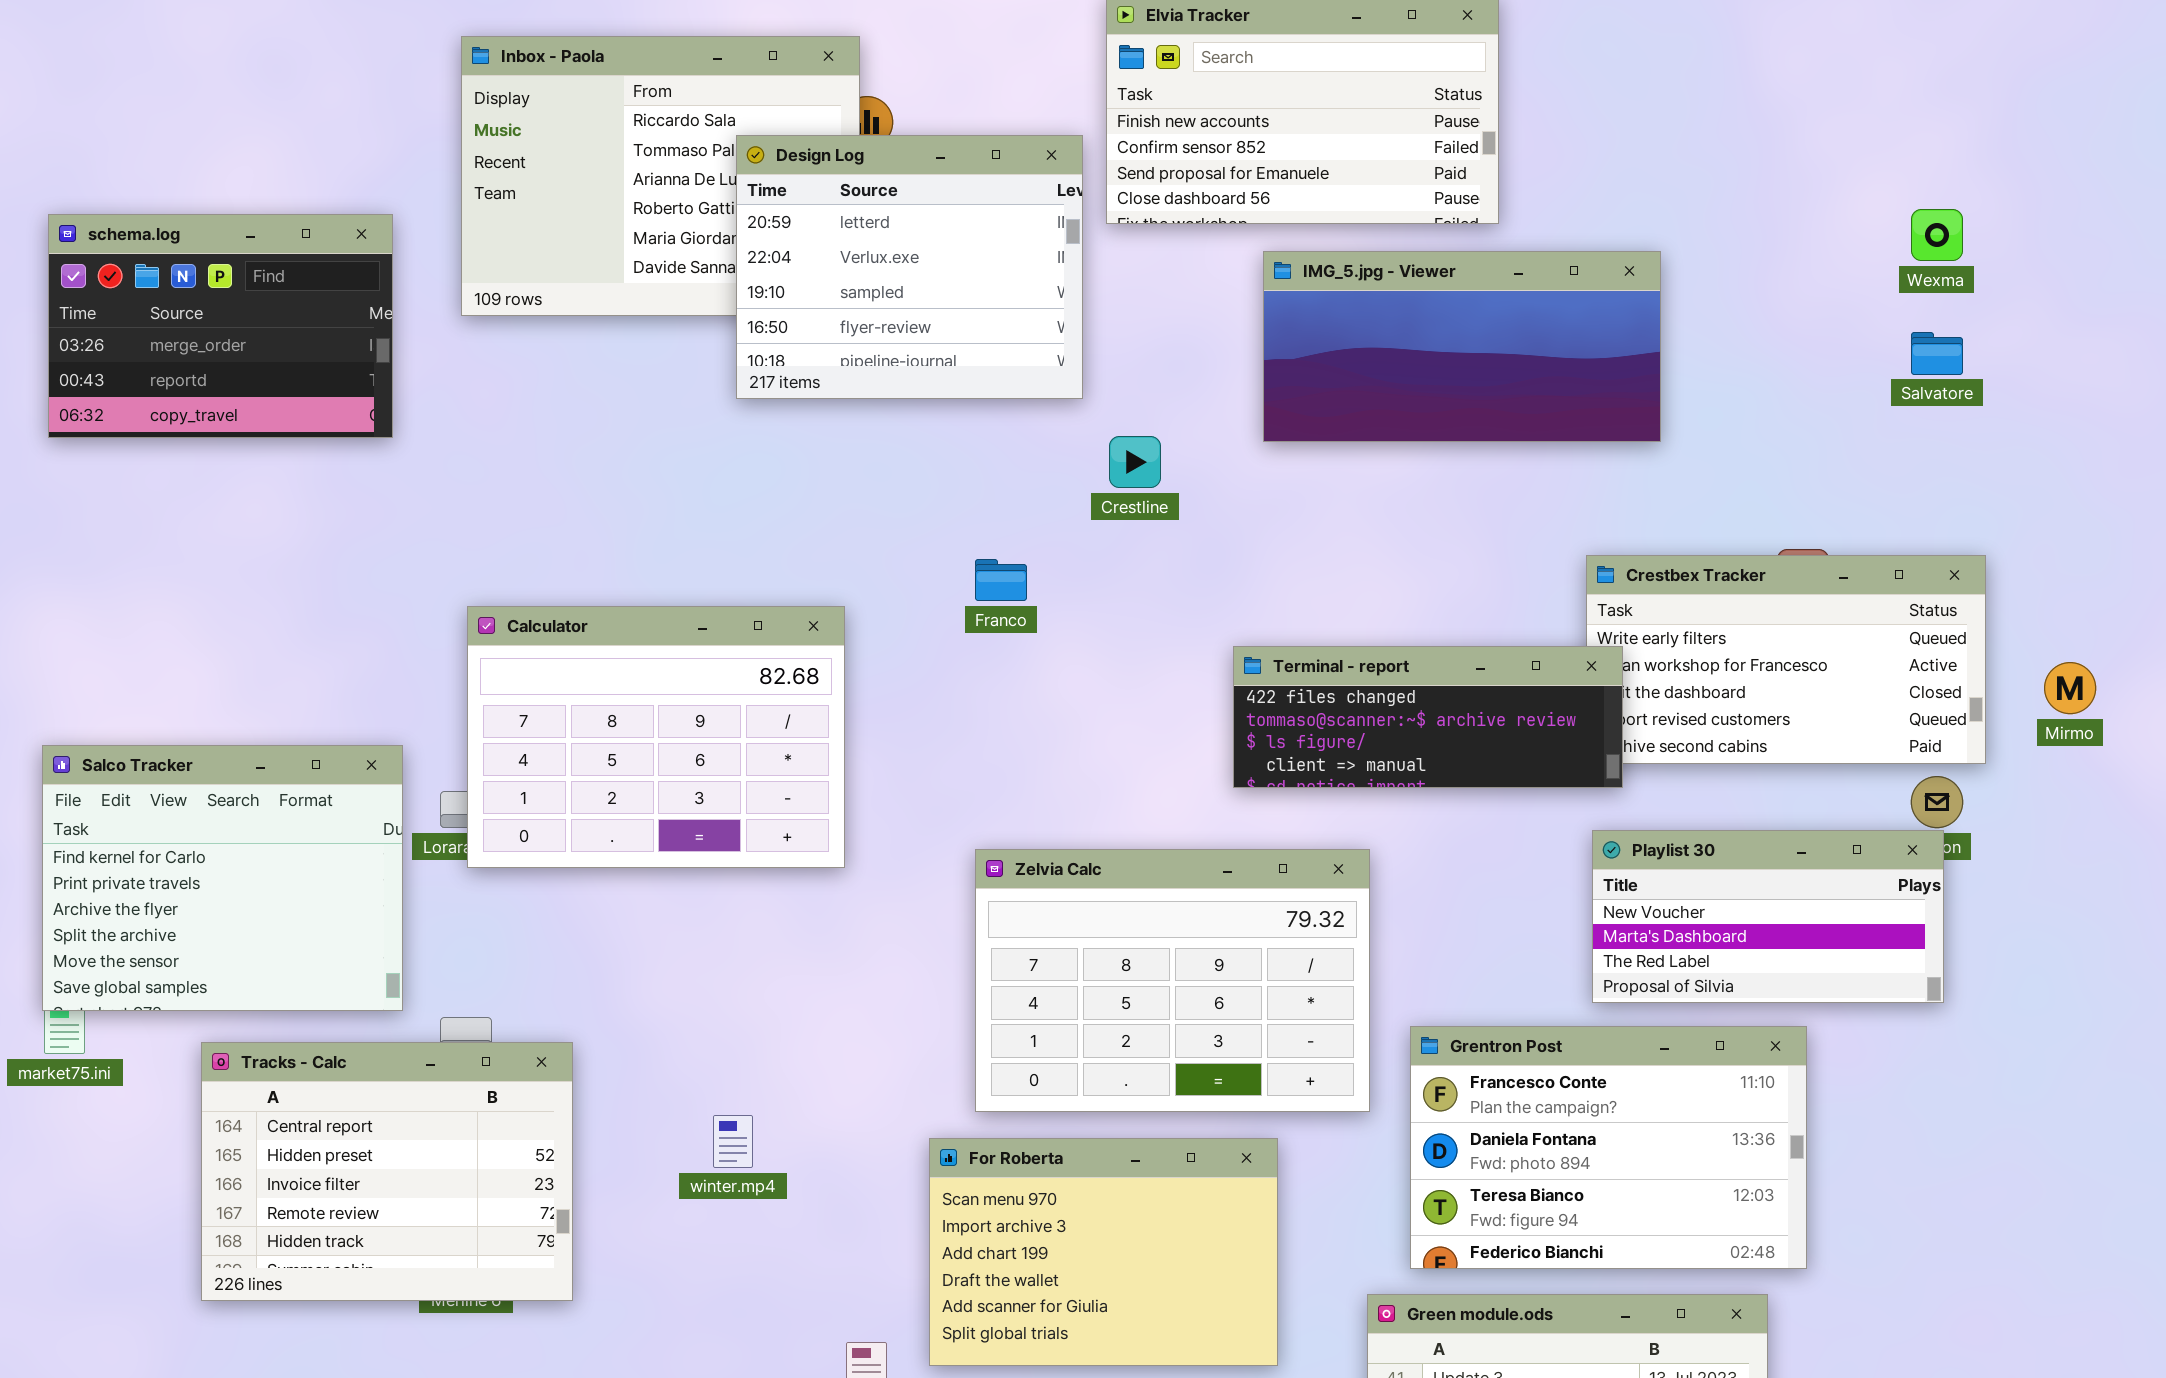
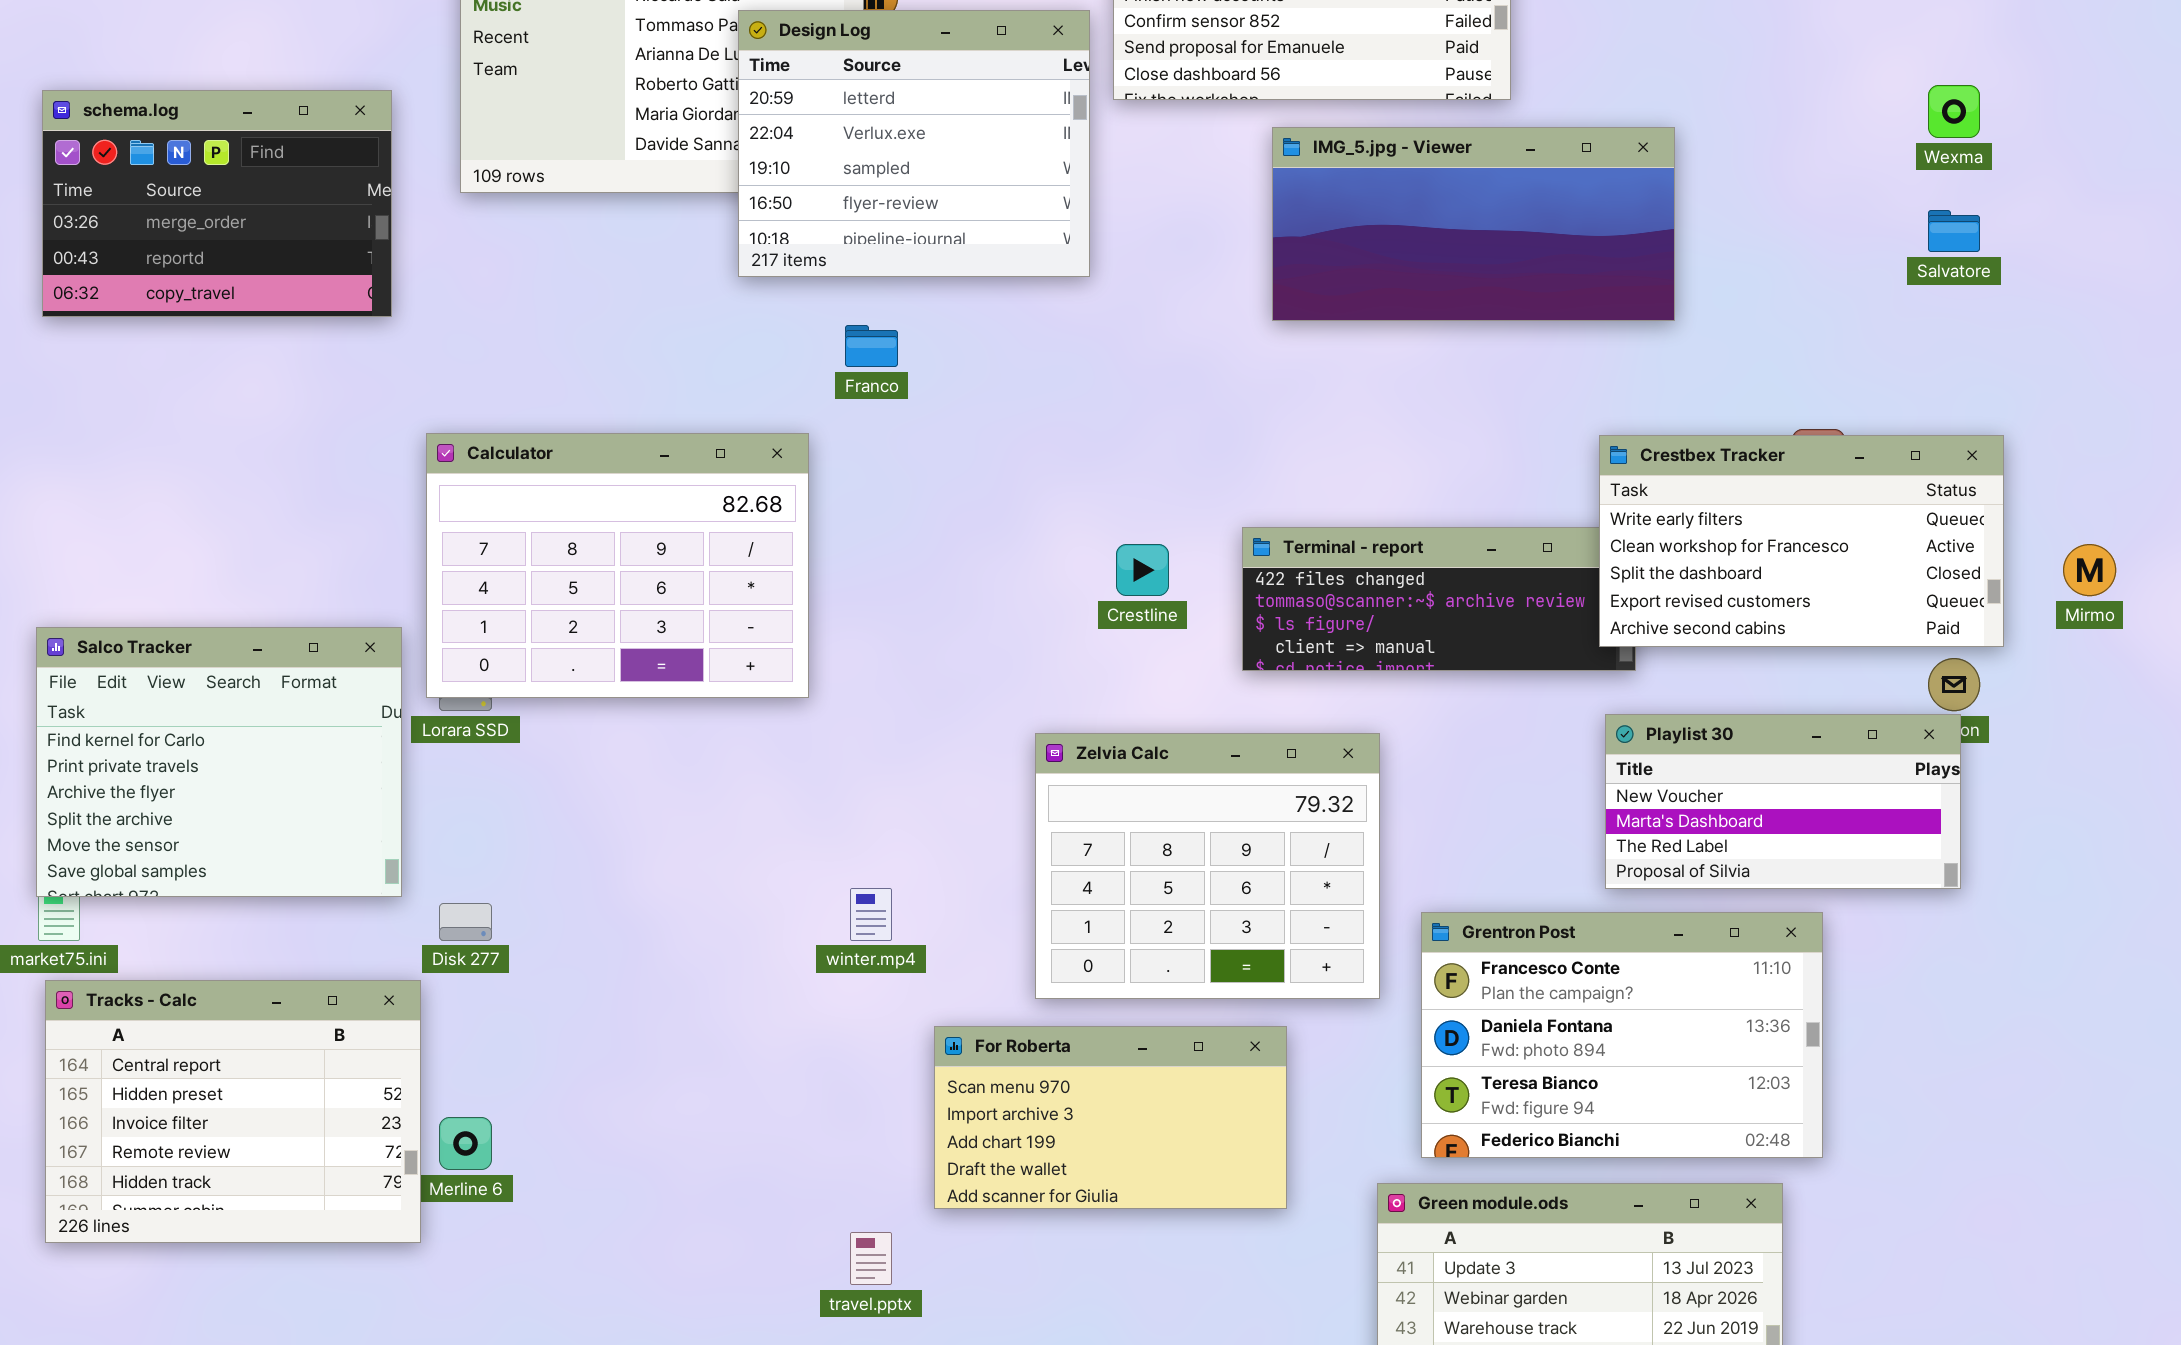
Crestline: [1109,436,1161,488] -> [1116,544,1169,596], moved
Crestbex Tracker: [1586,555,1986,764] -> [1599,435,2004,647], raised
Franco: [975,559,1027,601] -> [845,325,898,367], moved
Calculator: [467,606,845,868] -> [426,433,809,698], moved
Zelvia Calc: [975,849,1370,1112] -> [1035,733,1380,999], resized
Tracks - Calc: [201,1042,573,1301] -> [45,980,421,1243], moved
winter.mp4: [713,1115,753,1168] -> [850,888,892,941], moved
For Roberta: [929,1138,1278,1366] -> [934,1026,1287,1209], resized

